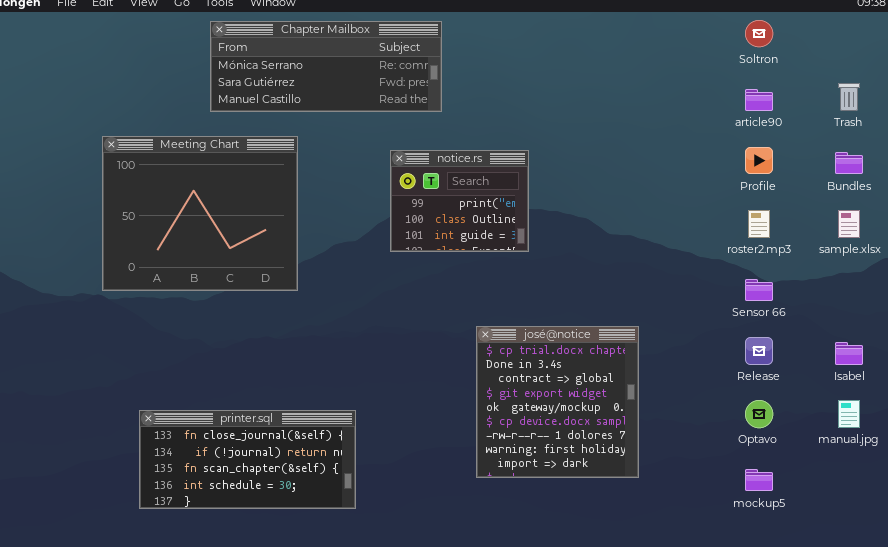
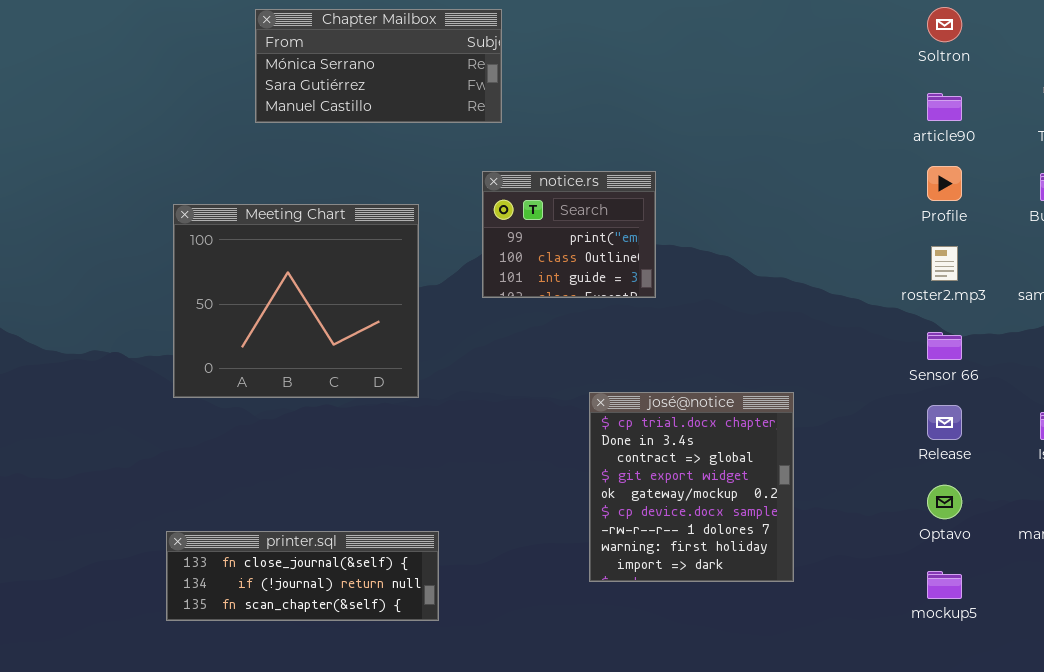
Chapter Mailbox: [210,21,442,112] -> [255,9,502,123], resized
Meeting Chart: [102,136,298,291] -> [173,204,419,398], moved
printer.sql: [139,410,356,509] -> [166,531,439,621], resized

